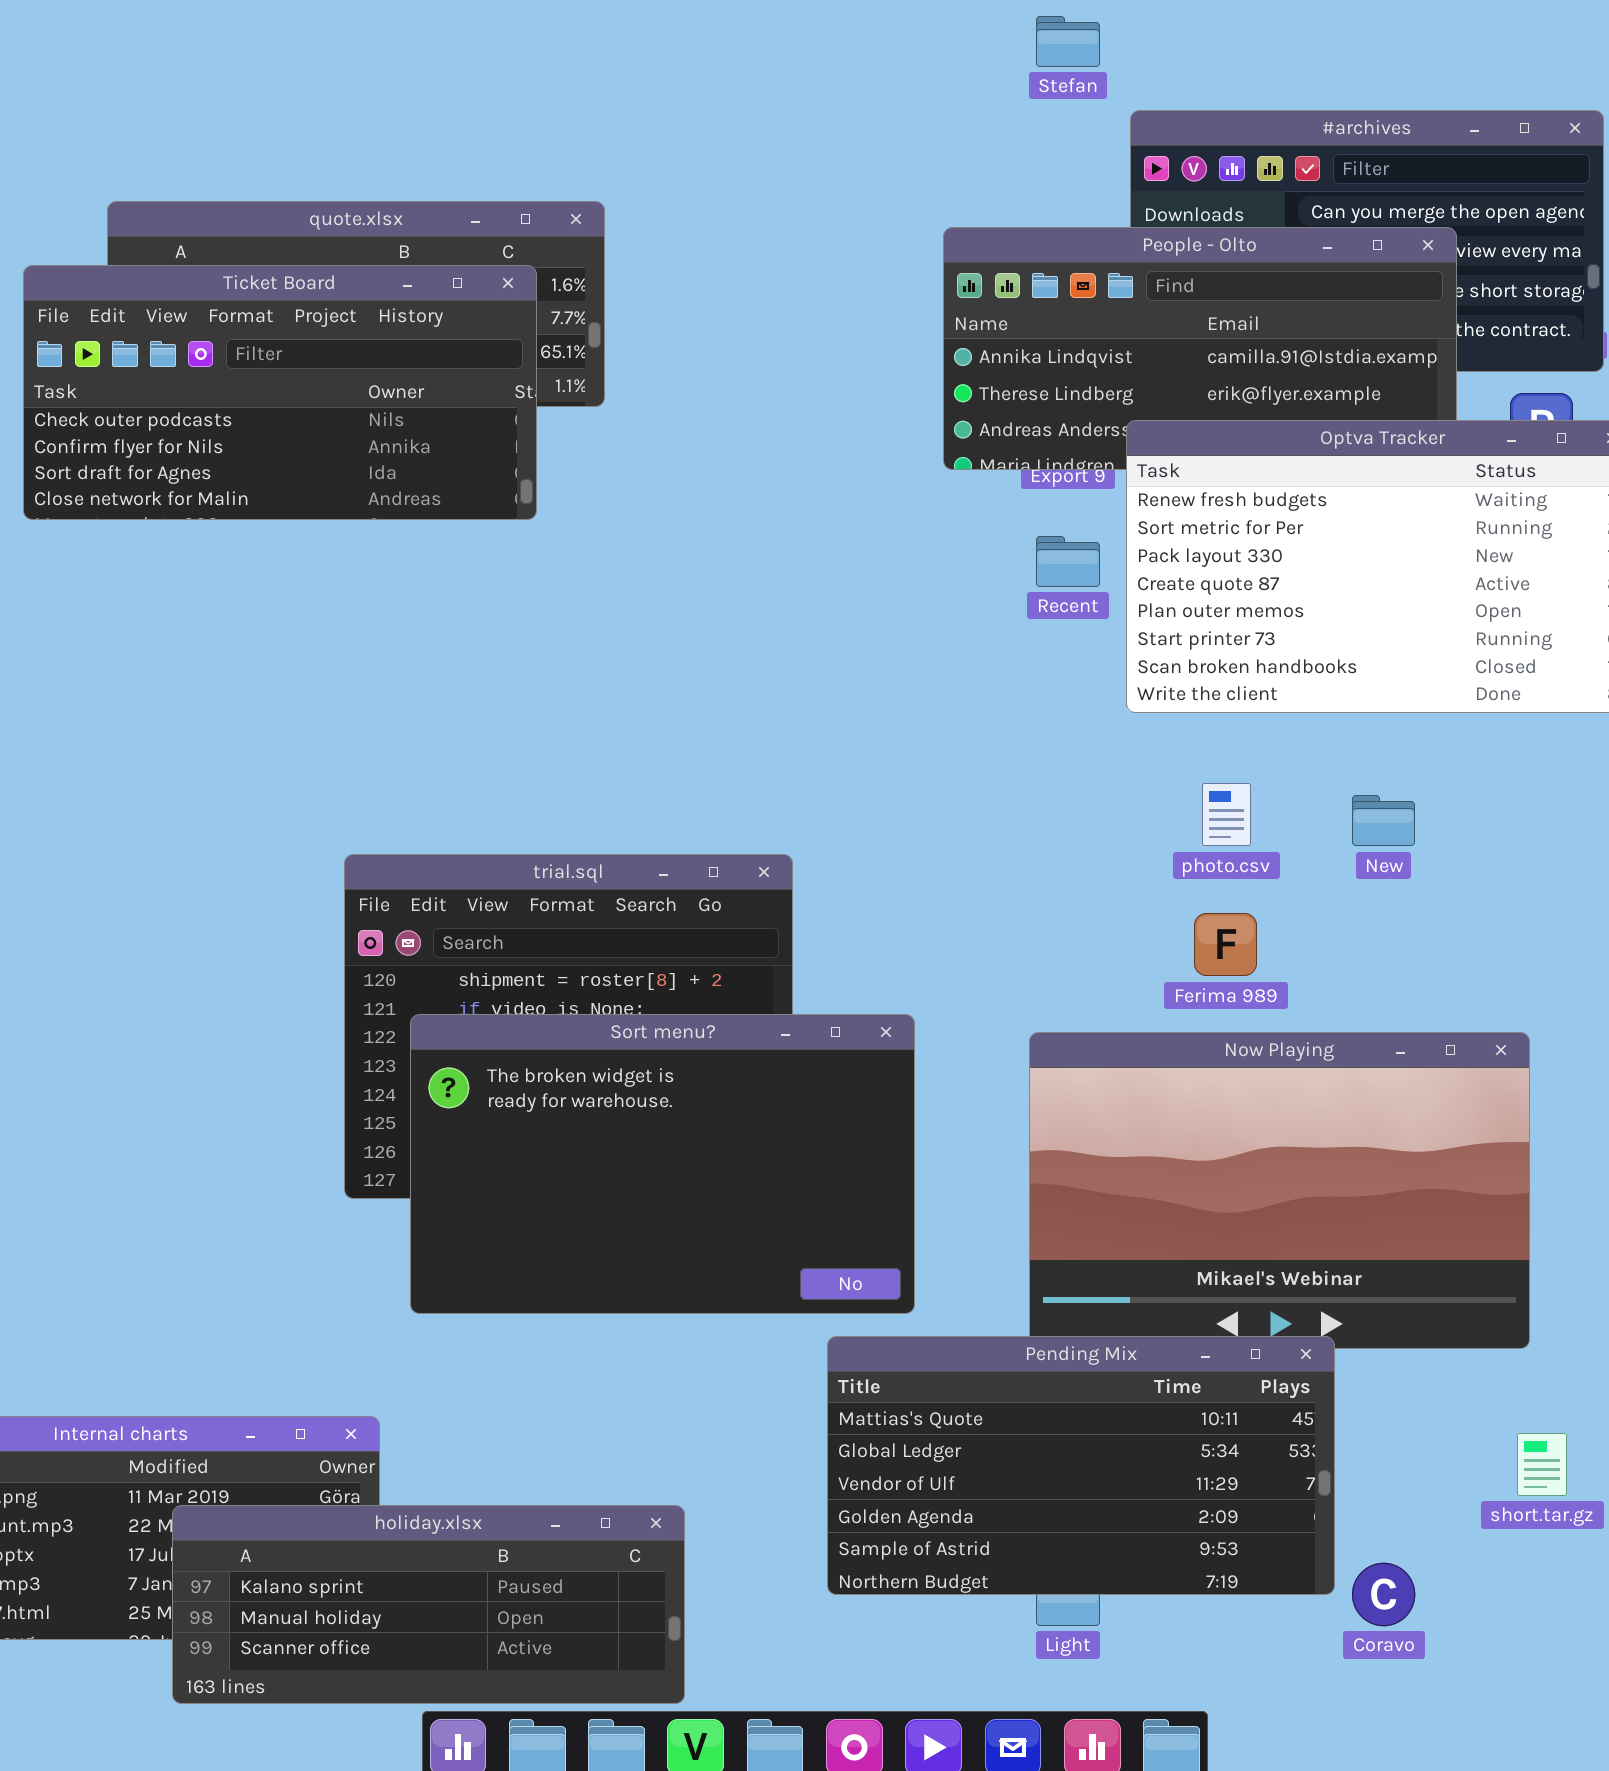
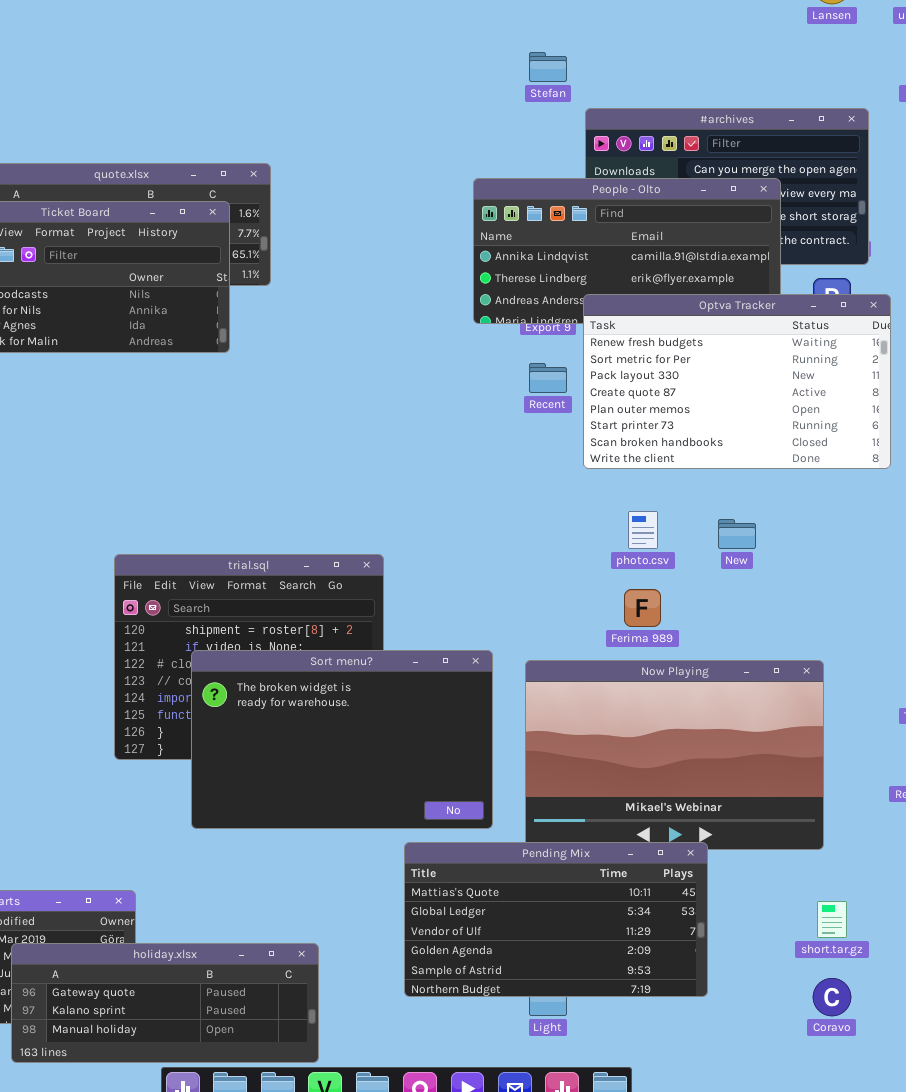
Sort menu?: [410,1014,915,1314] -> [191,650,493,829], moved
holiday.xlsx: [172,1505,685,1704] -> [11,943,319,1063], scrolled up 1 row
Coravo: [1352,1563,1415,1626] -> [813,978,851,1016], moved

